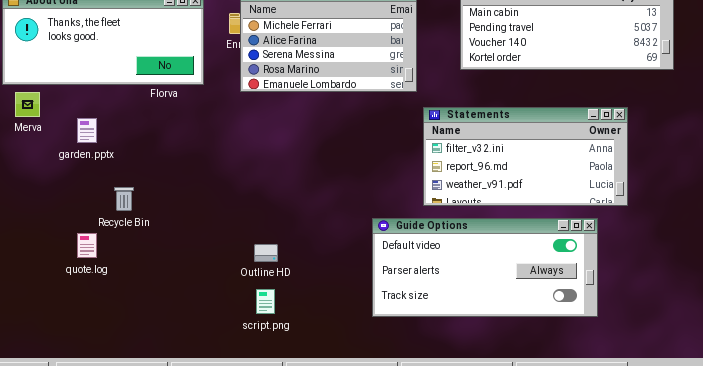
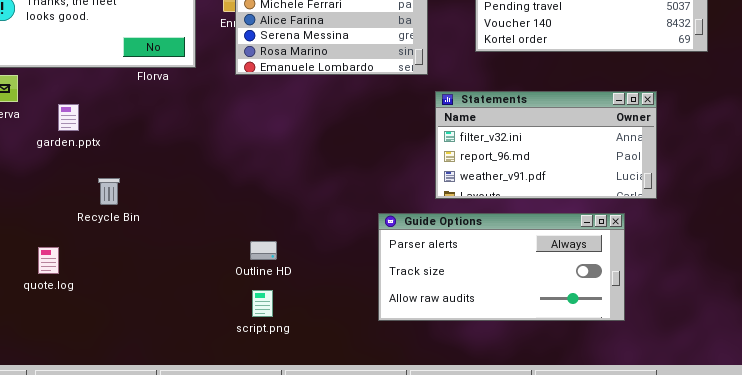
Guide Options: [372,218,598,317] -> [378,213,625,321], scrolled down 1 row
quote.log: [77,233,97,258] -> [38,247,59,274], moved

